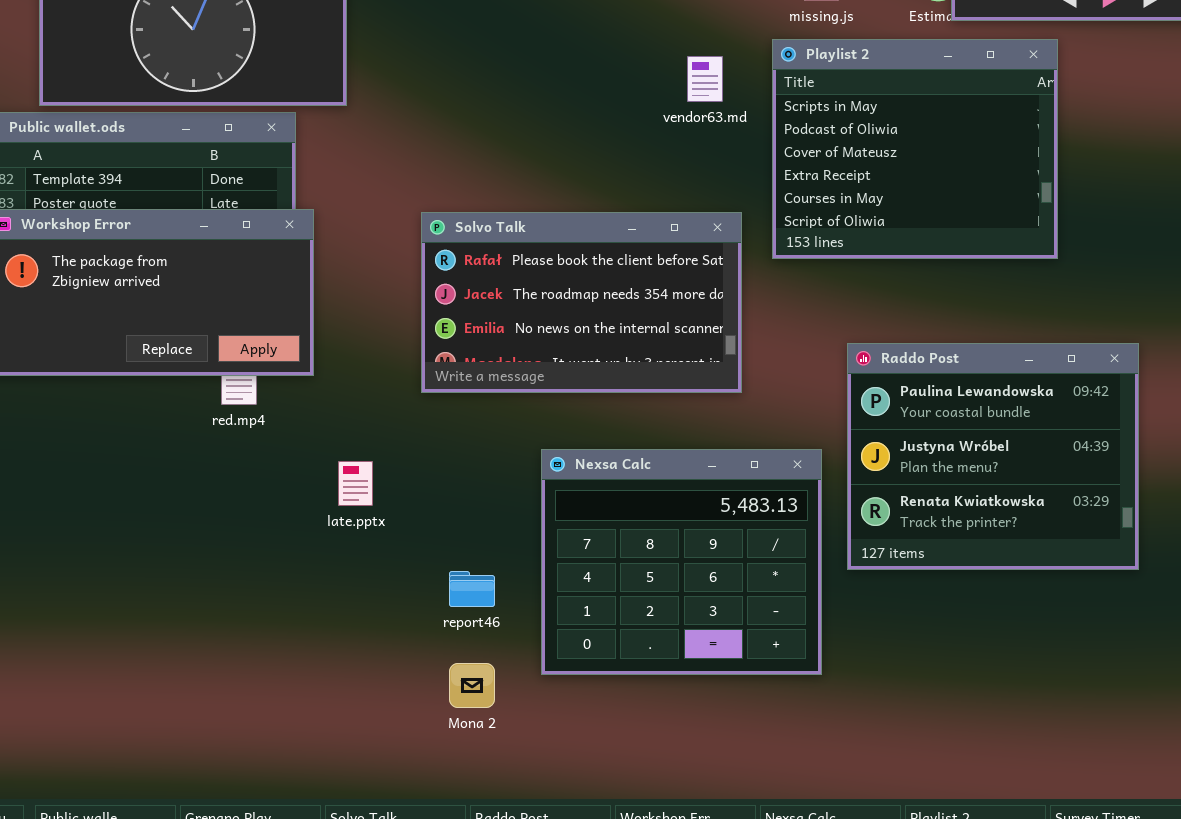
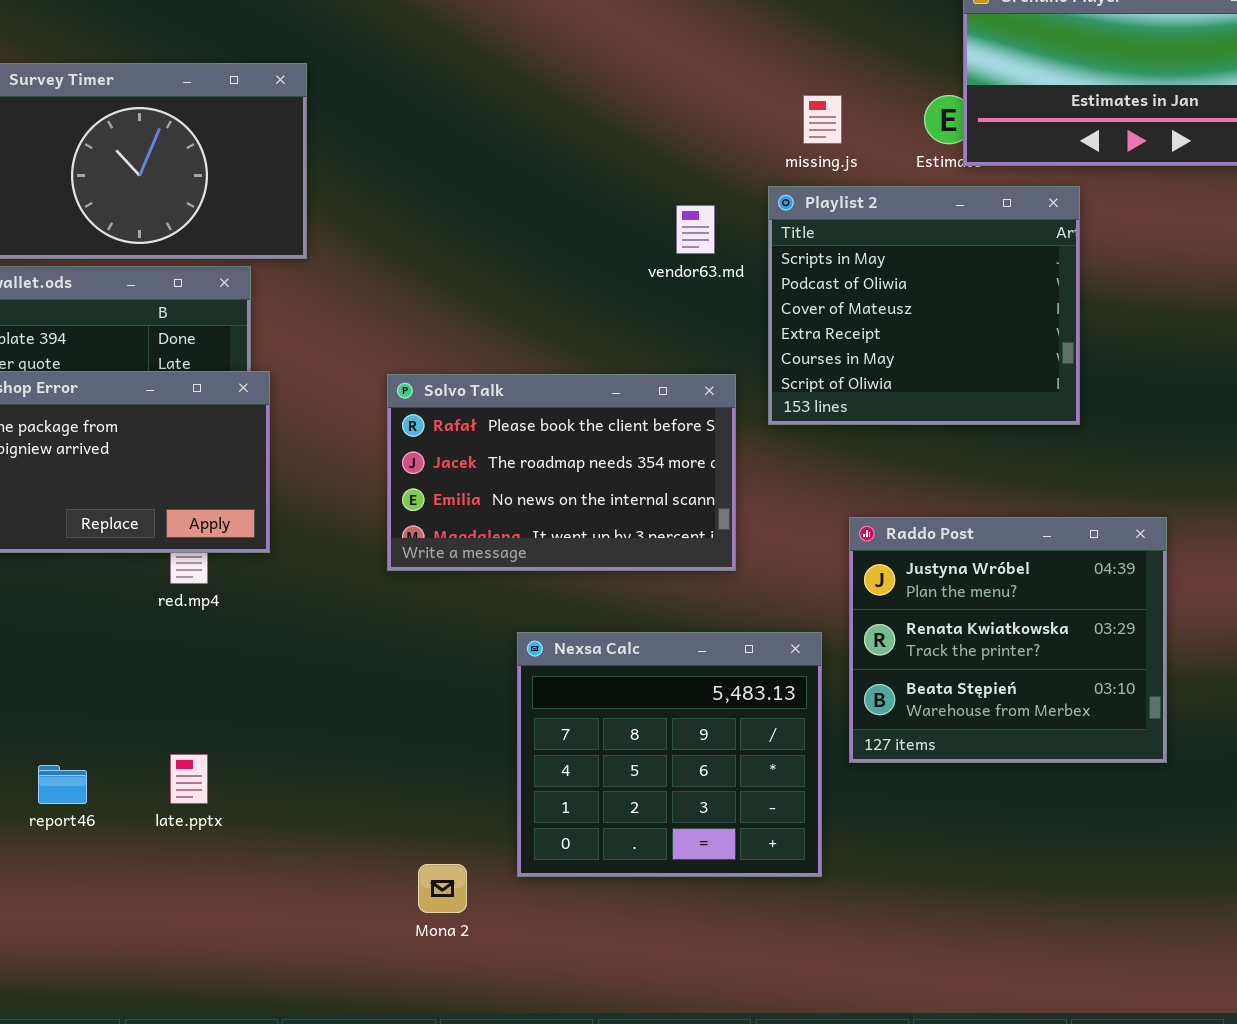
Raddo Post: [847,343,1139,570] -> [849,517,1167,763], scrolled down 1 row
late.pptx: [338,461,373,506] -> [170,754,208,804], moved
report46: [449,571,495,607] -> [38,765,87,804], moved

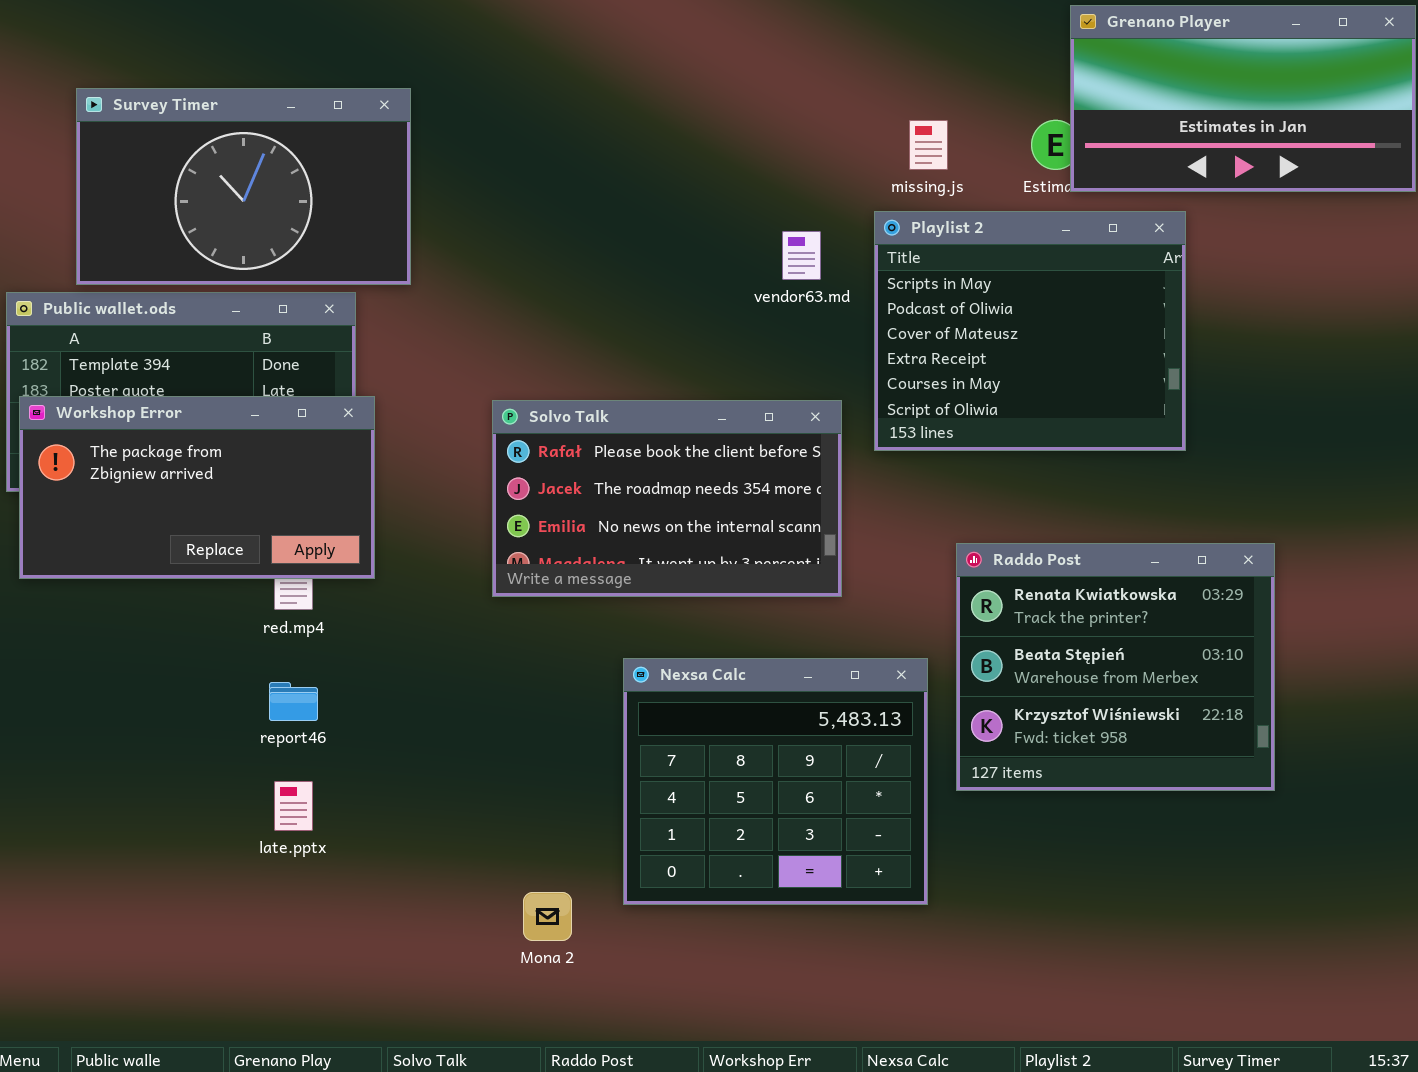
Raddo Post: [849,517,1167,763] -> [956,543,1275,791], scrolled down 1 row
report46: [38,765,87,804] -> [269,682,318,721], moved

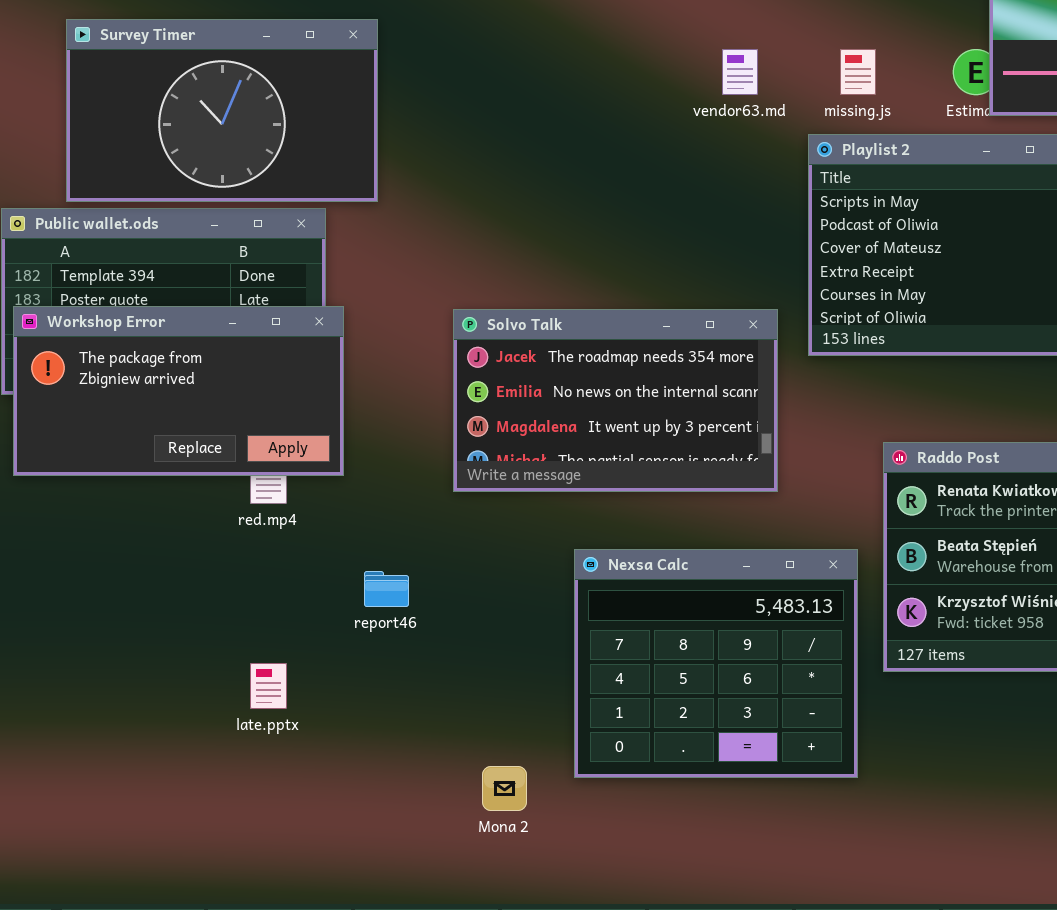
vendor63.md: [782,231,821,280] -> [722,49,758,95], moved
Solvo Talk: [492,400,842,597] -> [453,309,778,492], scrolled down 1 row
report46: [269,682,318,721] -> [364,571,409,607], moved

